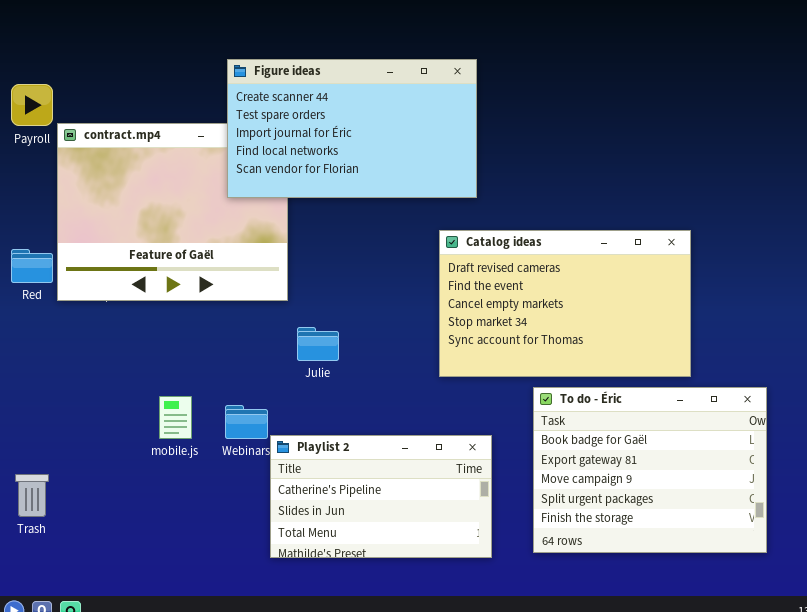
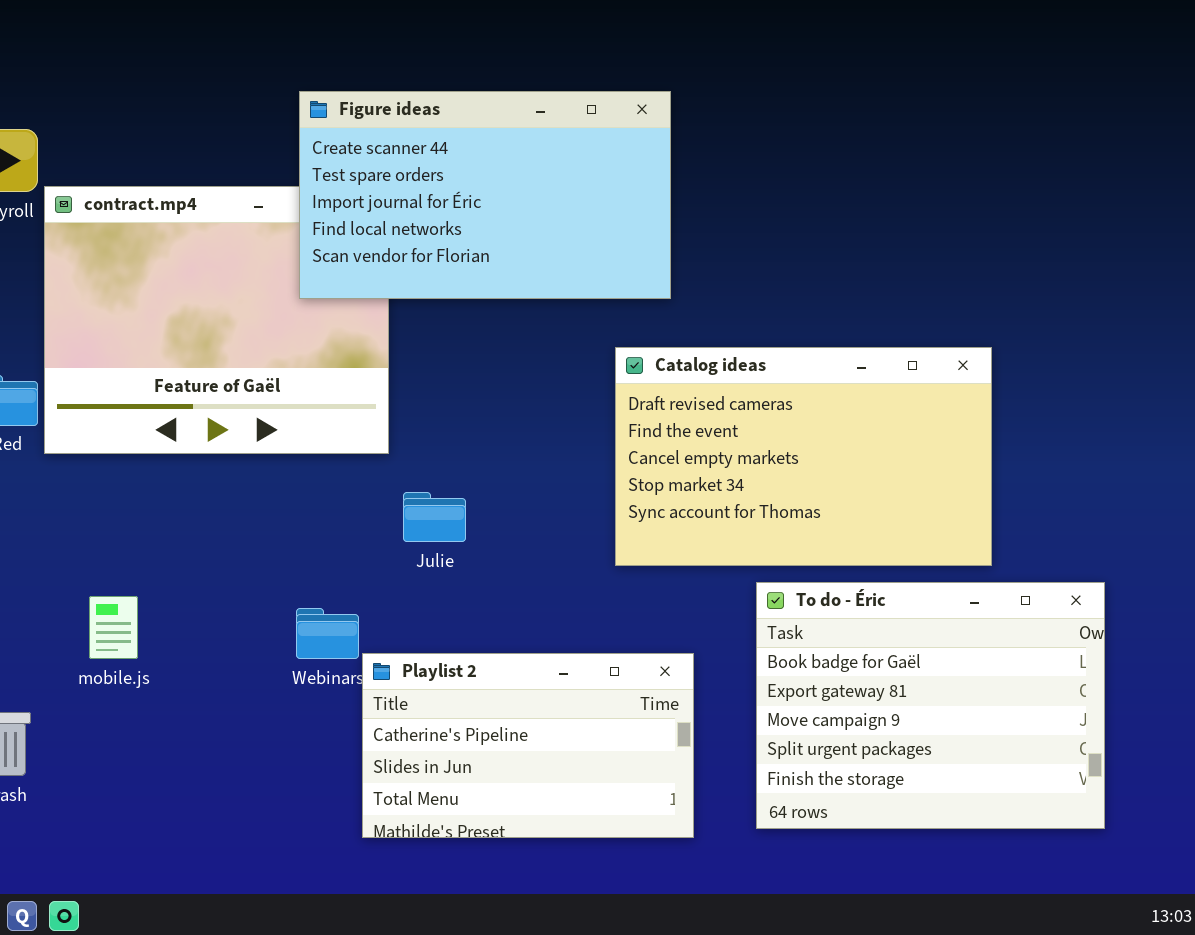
mobile.js: [159,396,192,439] -> [89,596,138,659], moved

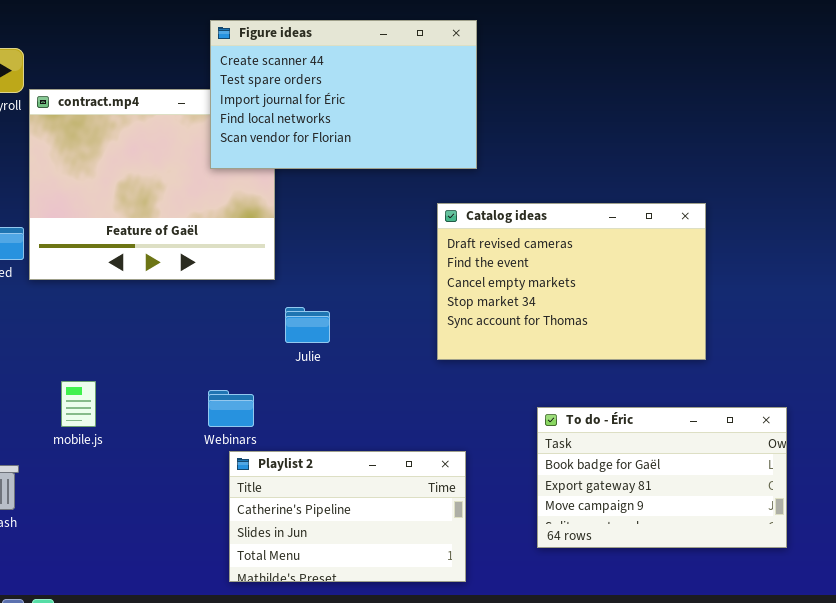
To do - Éric: [756,582,1105,829] -> [537,407,787,548], resized
Playlist 2: [362,653,694,838] -> [229,451,466,582], moved

